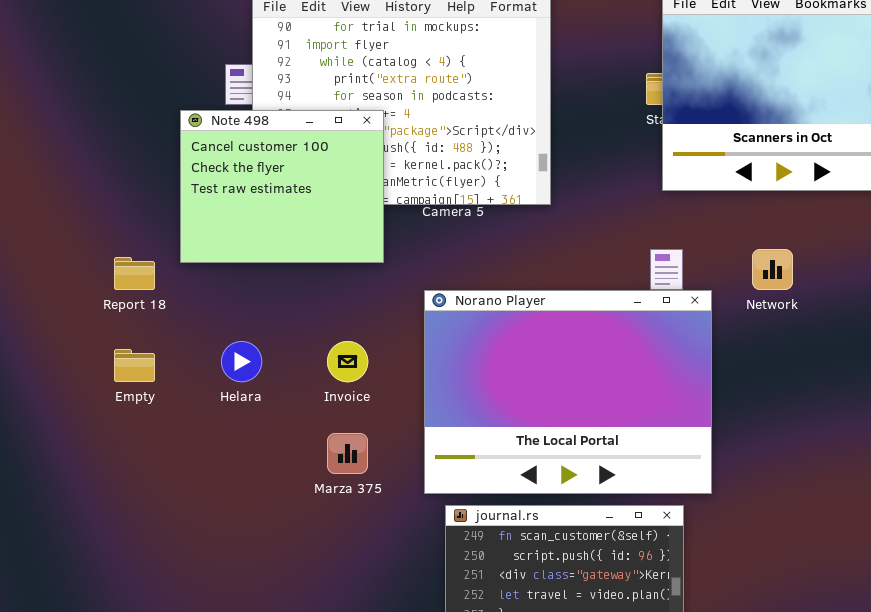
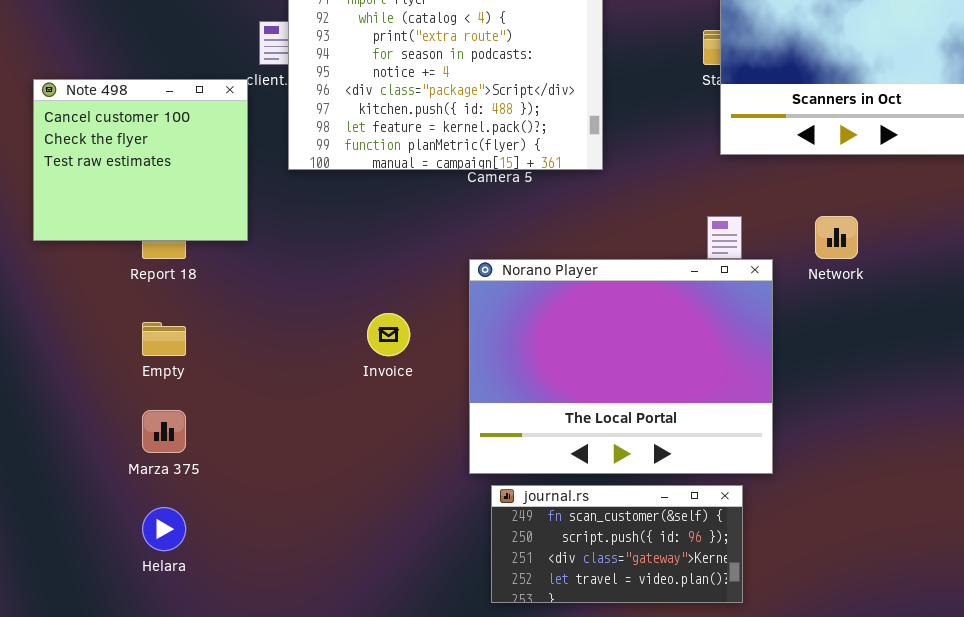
Note 498: [180,110,384,263] -> [33,79,248,241], moved
Helara: [221,341,262,382] -> [142,507,186,551], moved
Marza 375: [327,433,368,474] -> [142,410,186,453], moved

